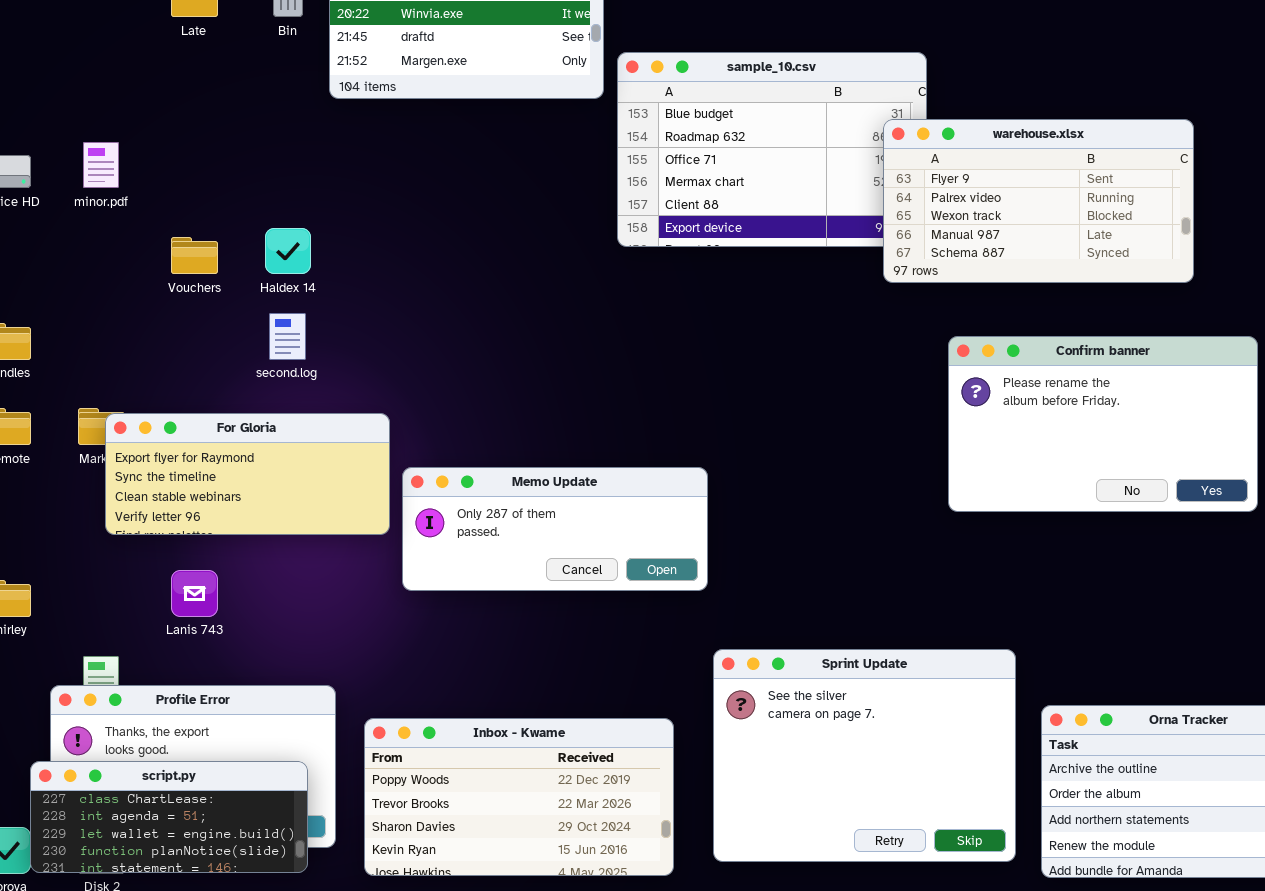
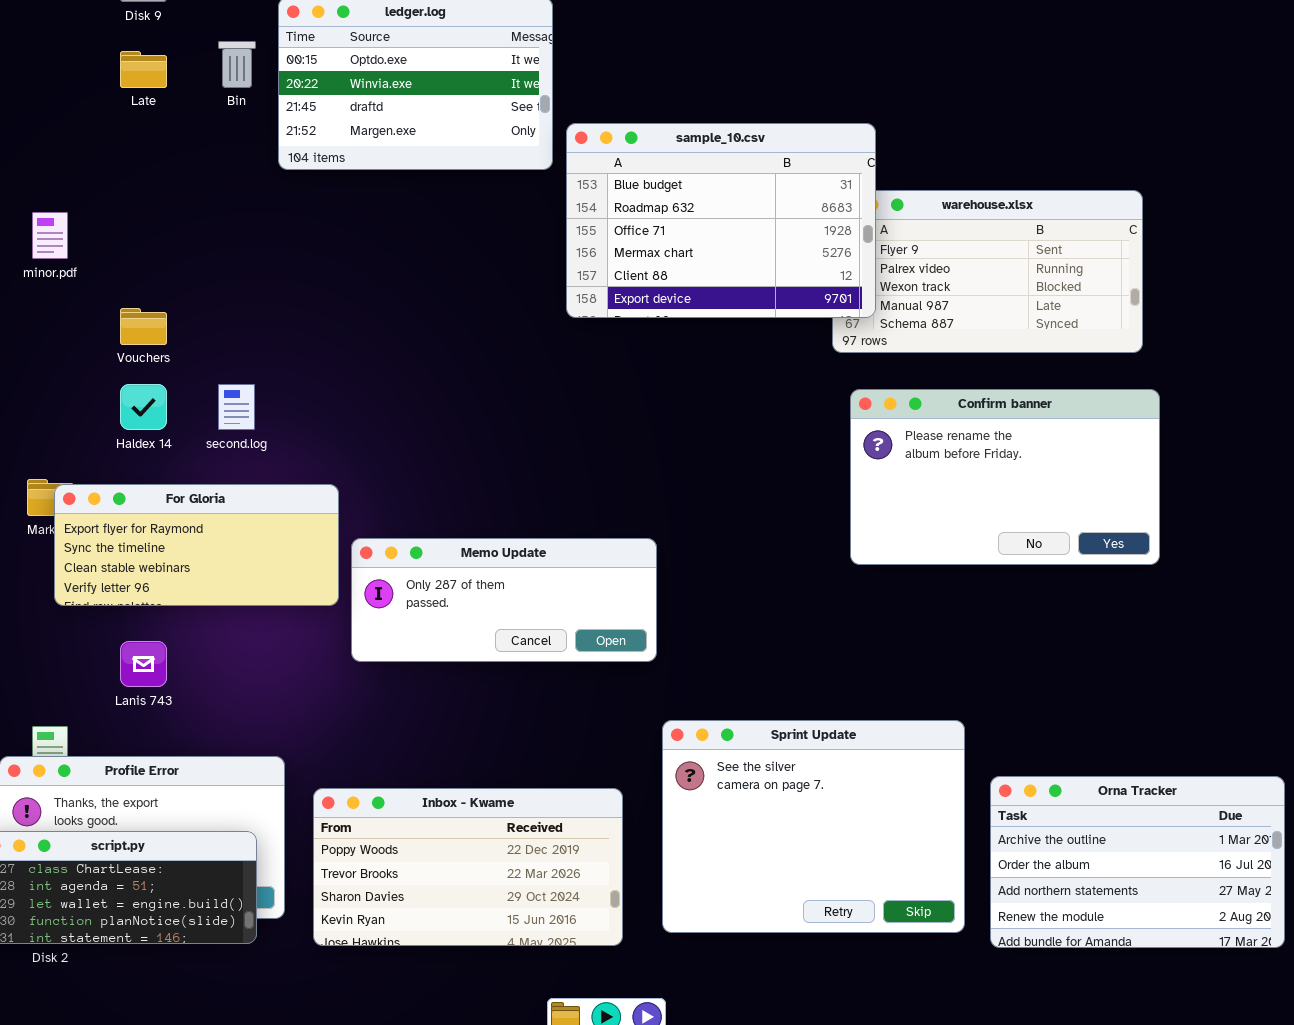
sample_10.csv: [617,52,927,247] -> [566,123,876,318], raised
Haldex 14: [265,228,311,274] -> [120,384,167,430], moved
Confirm banner: [948,336,1258,512] -> [850,389,1160,565], moved

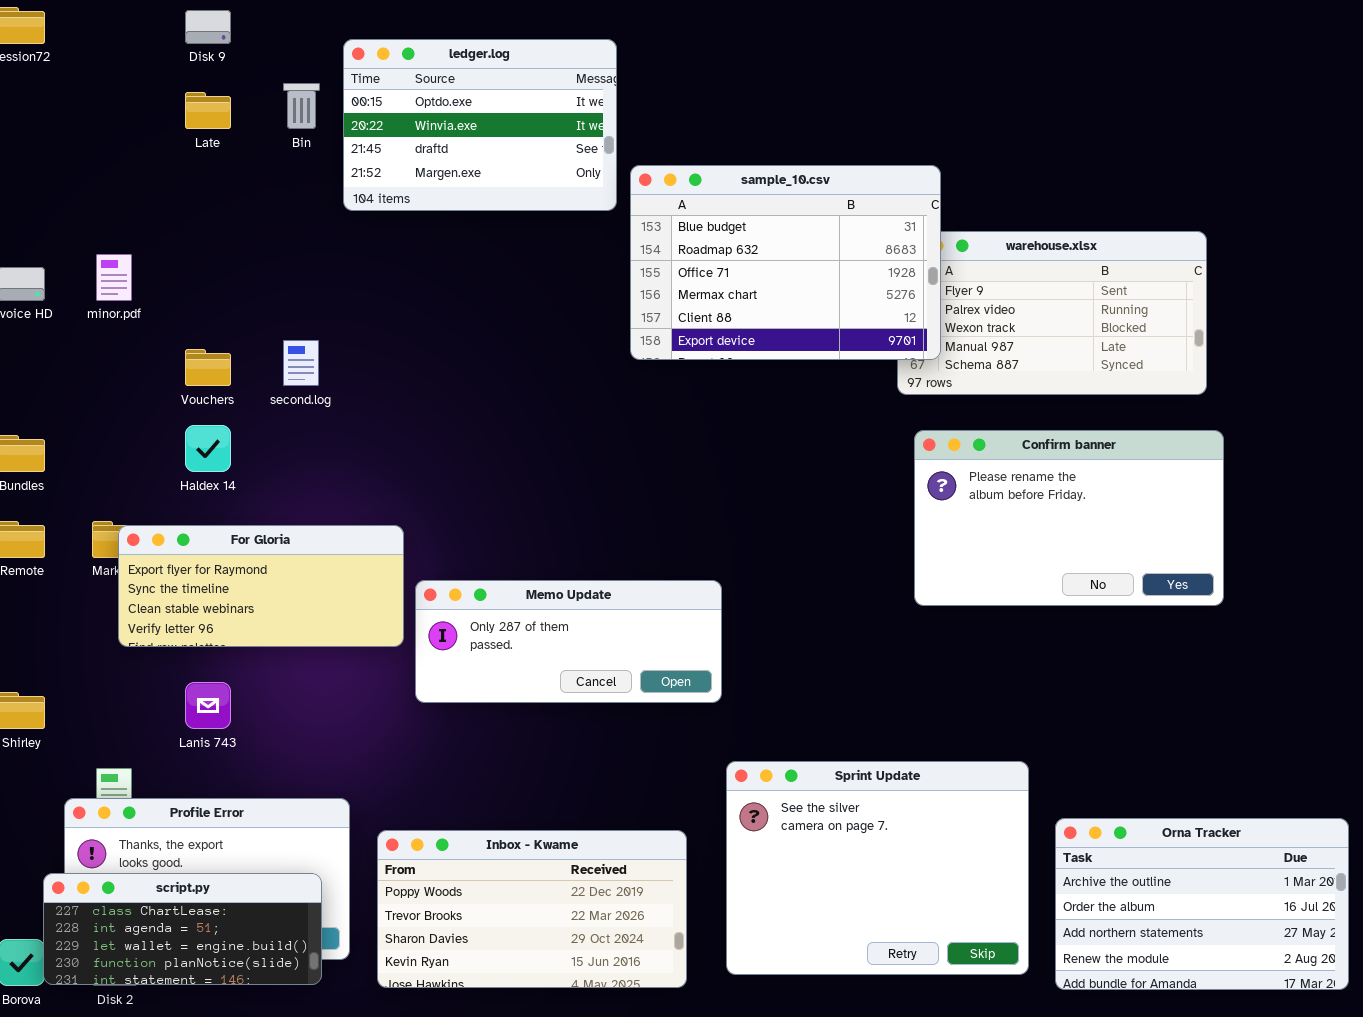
second.log: [218,384,255,430] -> [283,340,319,386], moved

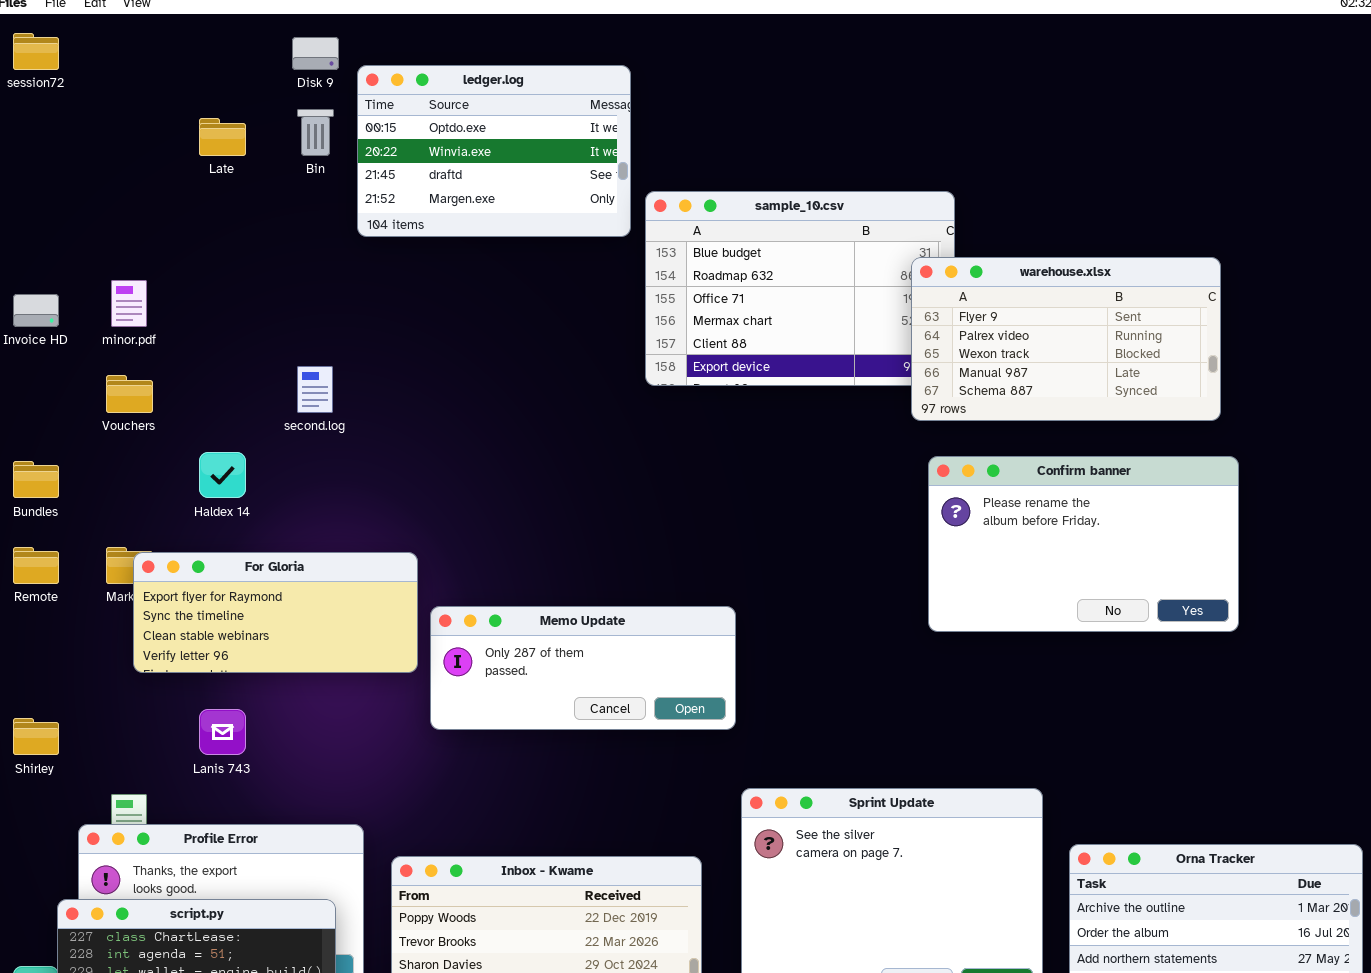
Disk 9: [185,10,231,44] -> [292,37,339,70], moved
warehouse.xlsx: [897,231,1207,395] -> [911,257,1221,421], raised
Vouchers: [185,349,231,386] -> [106,375,153,413], moved

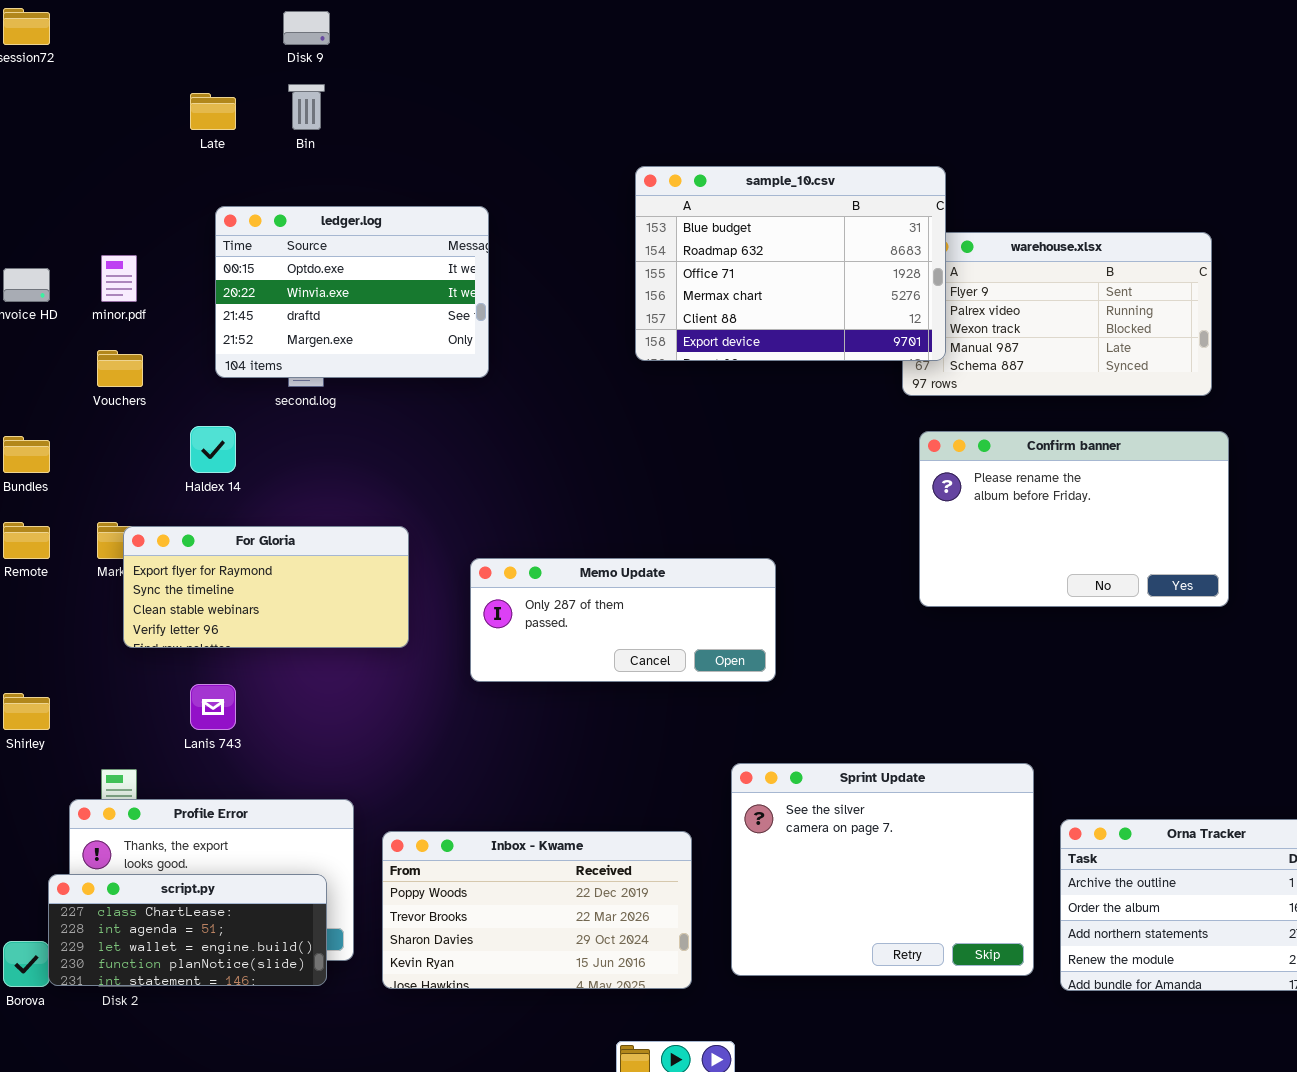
ledger.log: [357,65,631,237] -> [215,206,489,378], moved
sample_10.csv: [645,191,955,386] -> [635,166,946,361], raised
Memo Update: [430,606,736,730] -> [470,558,776,682], moved

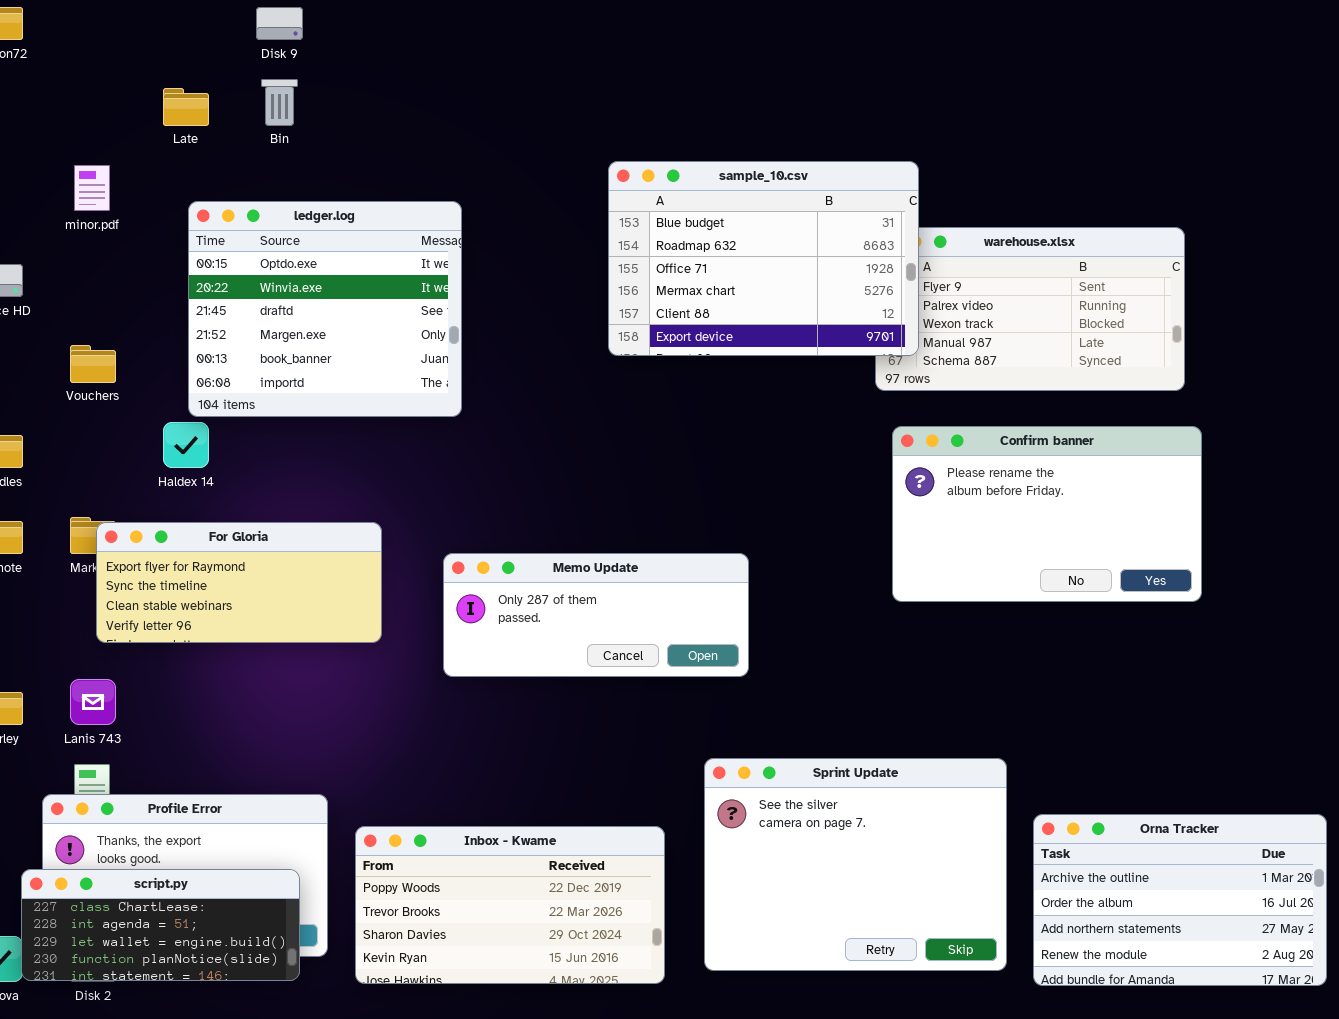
ledger.log: [215,206,489,378] -> [188,201,462,417], resized
minor.pdf: [101,255,137,302] -> [74,165,110,211], moved
Lanis 743: [190,684,236,730] -> [70,679,116,725], moved

